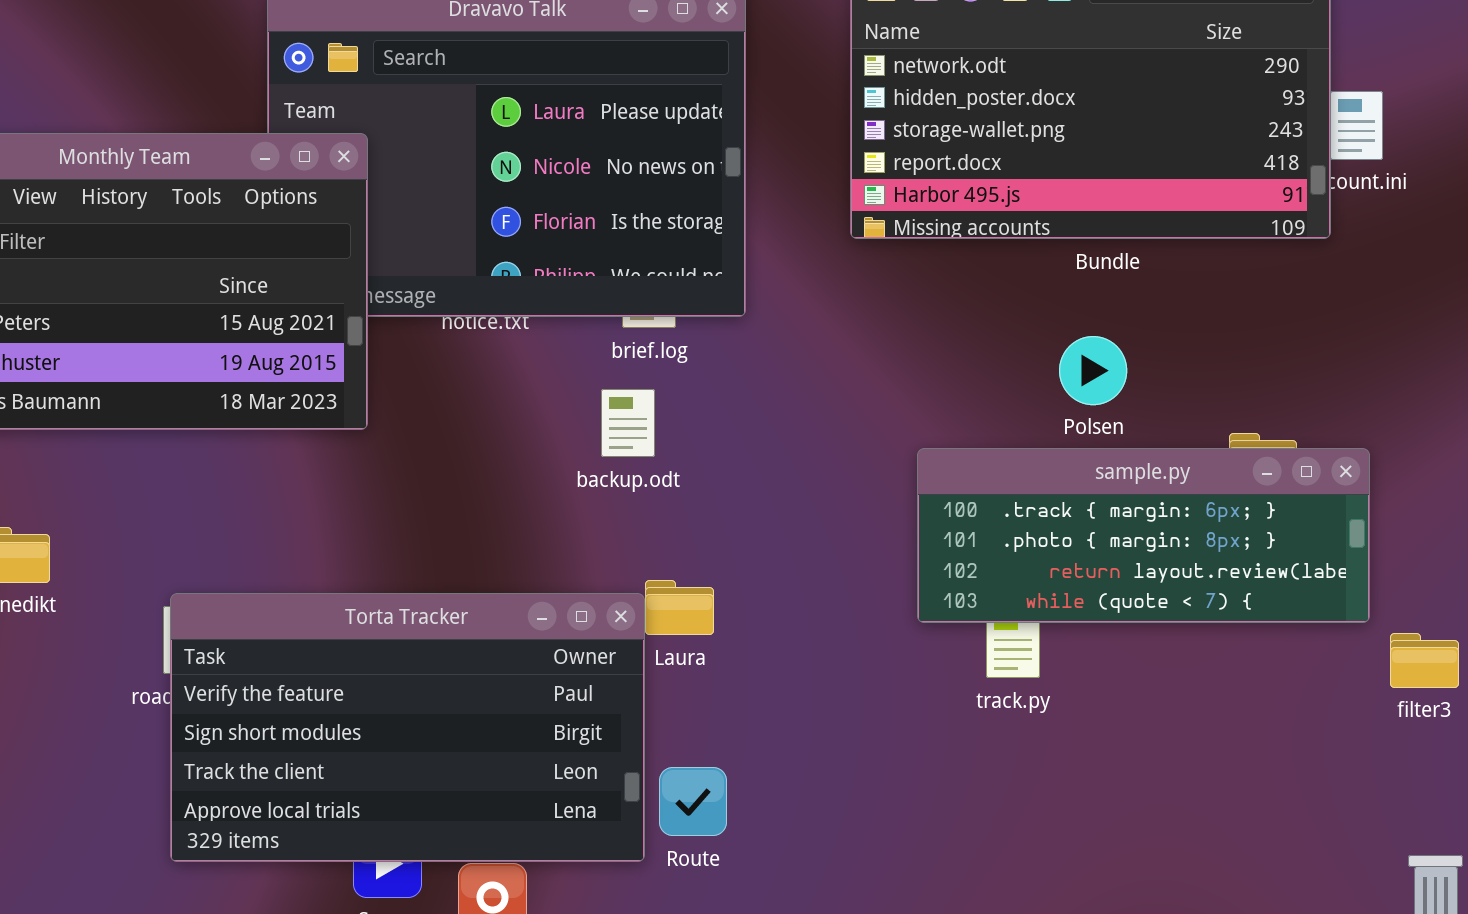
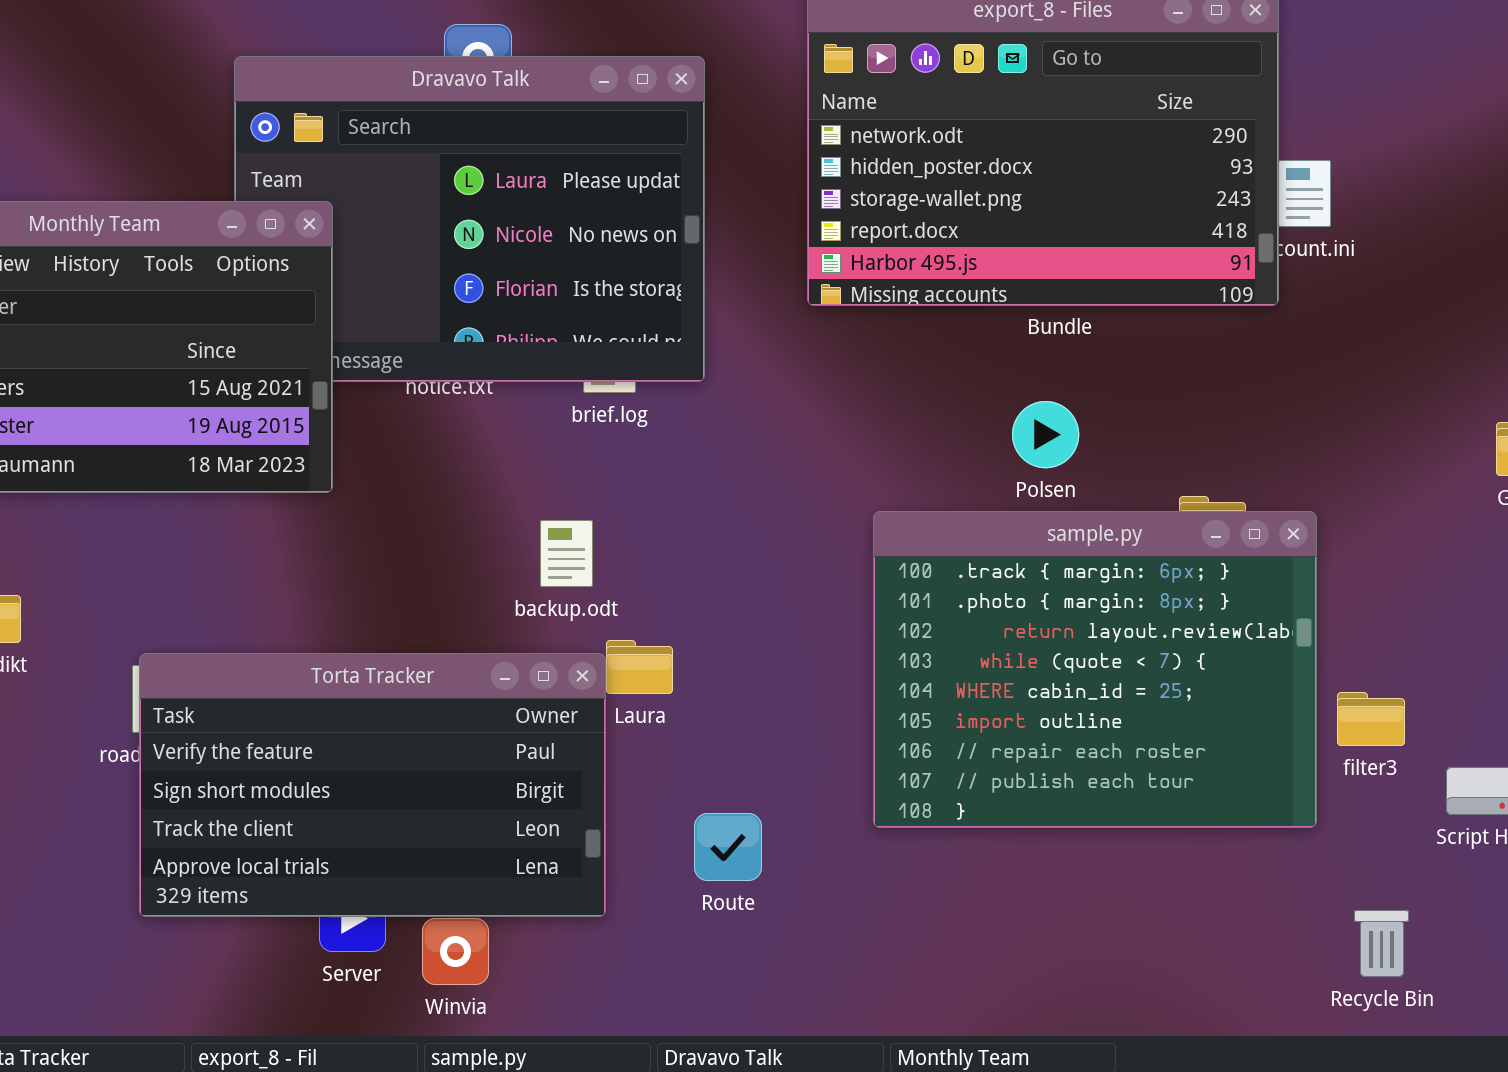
backup.odt: [601,389,655,457] -> [540,520,593,587], moved
sample.py: [917,448,1370,623] -> [873,511,1317,828], resized
Route: [659,767,727,836] -> [694,813,762,881], moved

